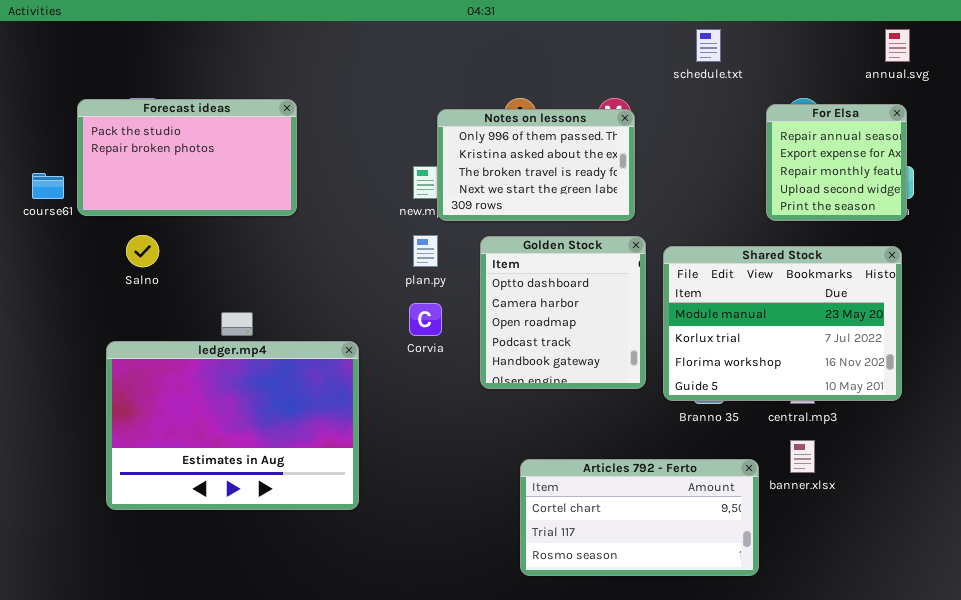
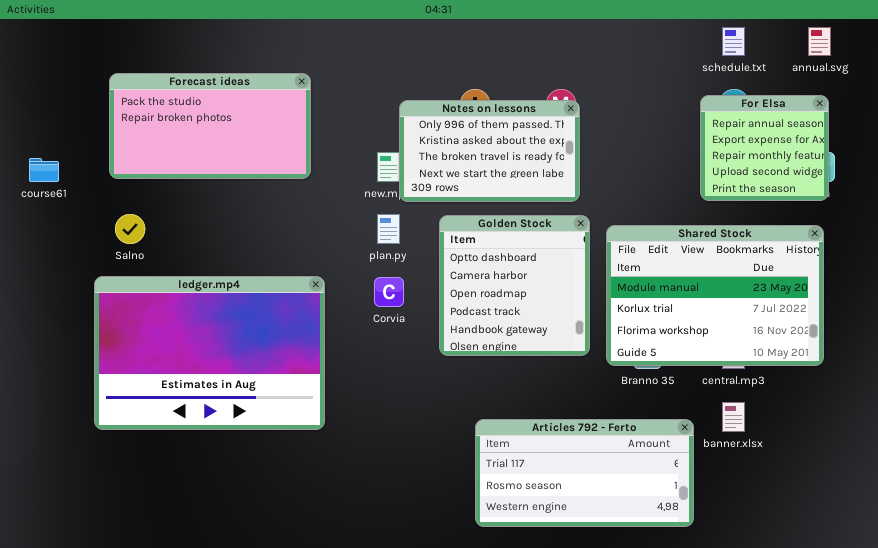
schedule.txt: [696,29,721,62] -> [722,27,745,56], moved
Forecast ideas: [77,99,297,216] -> [109,73,311,179], moved
ledger.mp4: [106,341,359,510] -> [94,276,325,430], moved
Articles 792 - Ferto: [520,459,759,576] -> [475,419,694,527], scrolled down 1 row

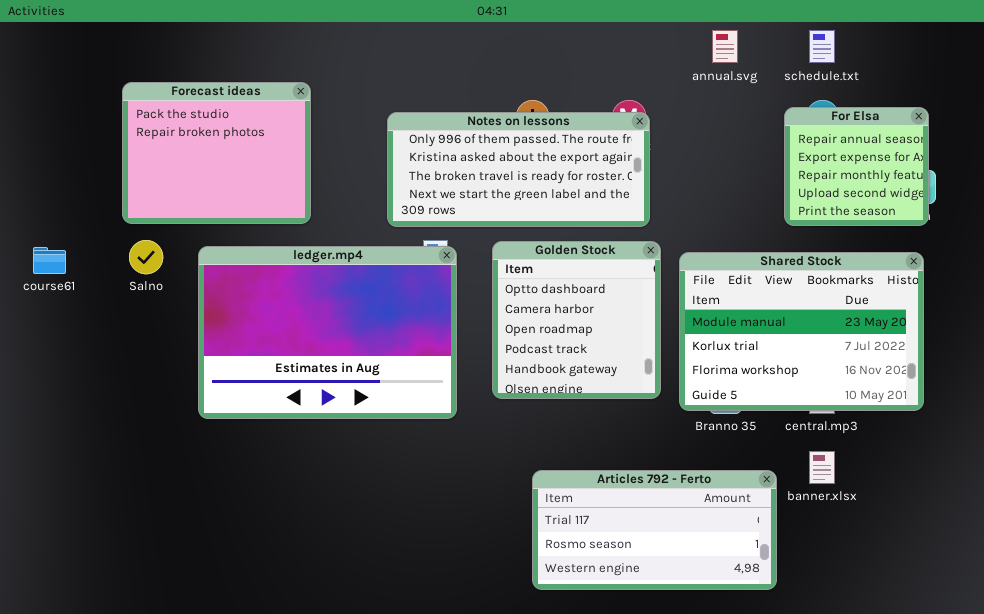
annual.svg: [808,27,831,56] -> [712,30,738,63], moved
Forecast ideas: [109,73,311,179] -> [122,82,311,224], resized
Notes on lessons: [399,100,580,202] -> [387,112,650,227], resized
course61: [29,158,59,182] -> [33,247,66,274], moved
ledger.mp4: [94,276,325,430] -> [198,246,457,419], moved

